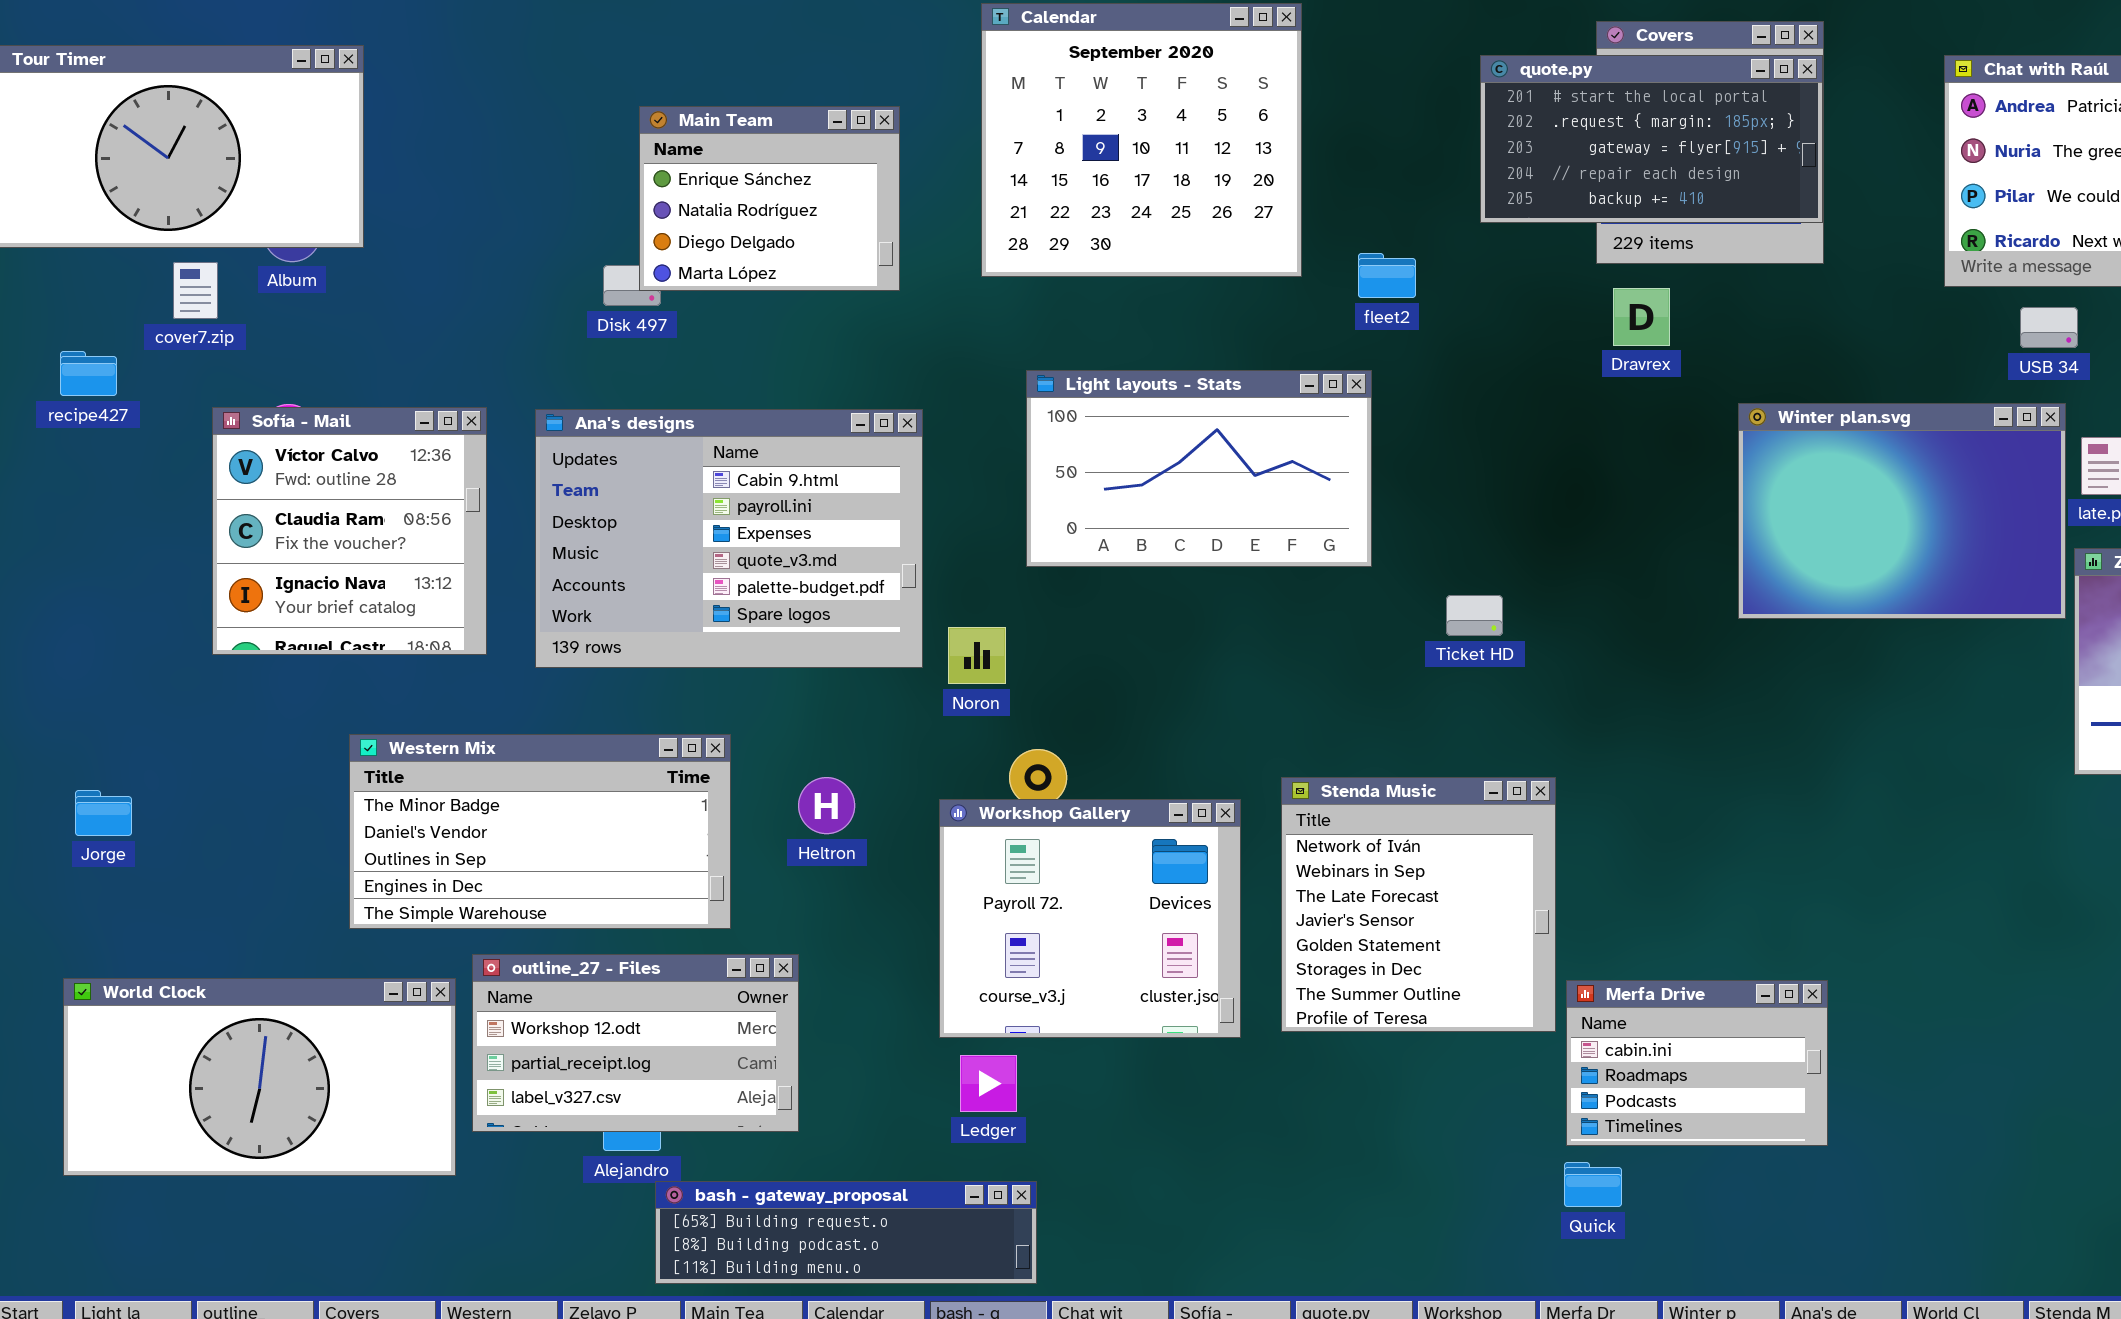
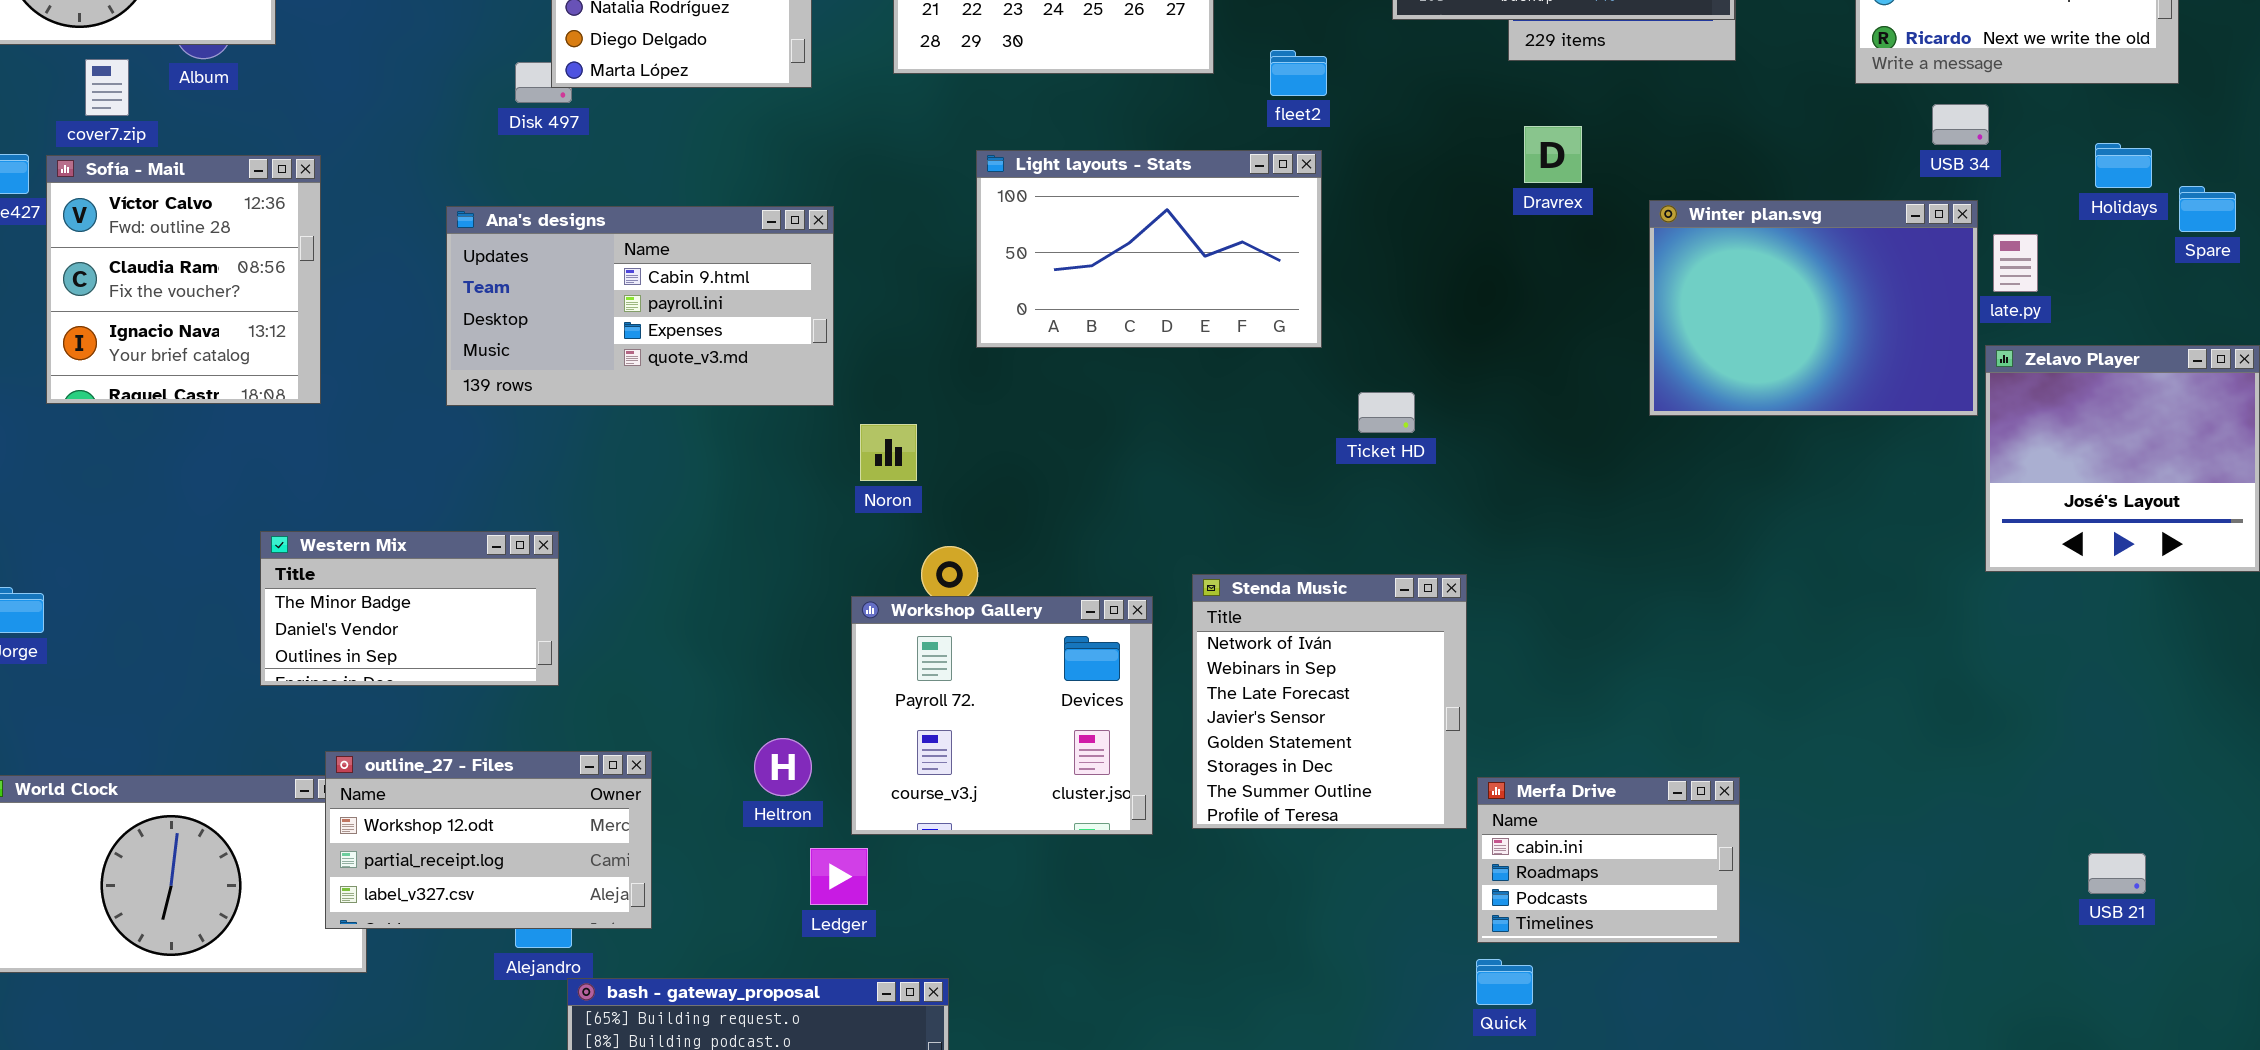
Dravrex: [1613,288,1670,346] -> [1524,126,1582,183], moved
Light layouts - Stats: [1026,370,1372,567] -> [976,150,1322,348], moved
Sofía - Mail: [212,407,487,655] -> [46,155,321,404], moved
Ana's designs: [535,409,923,668] -> [446,206,834,406], resized
Western Mix: [349,734,731,929] -> [260,531,559,686], resized
Heltron: [798,777,855,834] -> [754,738,812,796], moved
outline_27 - Files: [472,954,799,1132] -> [325,751,652,929], moved
Ledger: [960,1055,1017,1112] -> [810,848,868,905], moved

